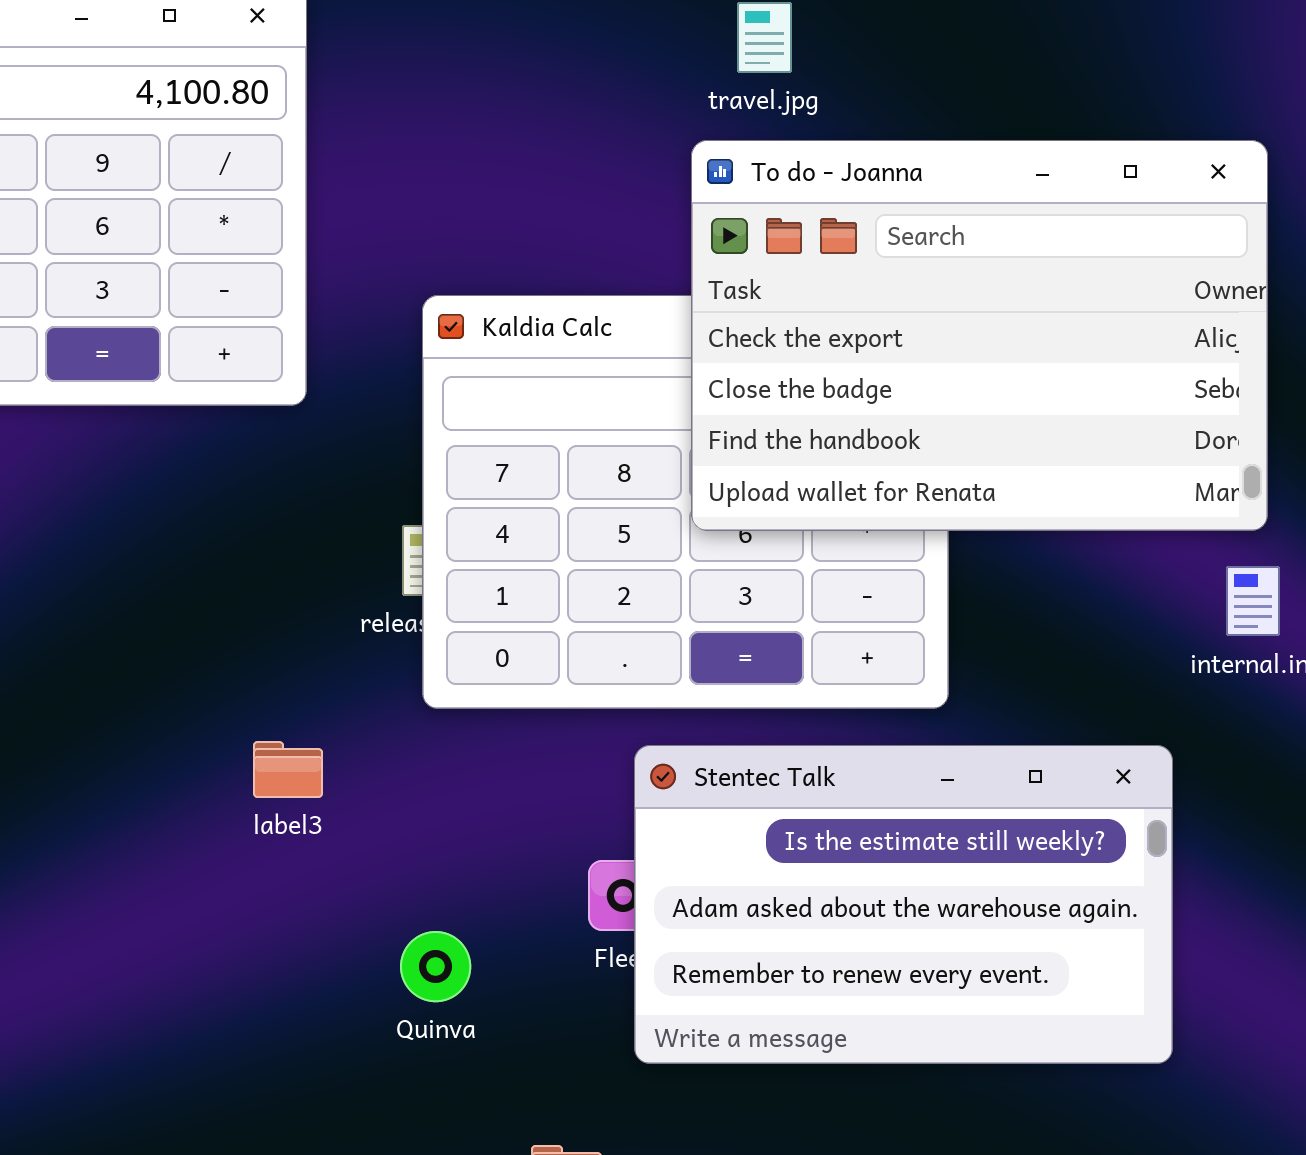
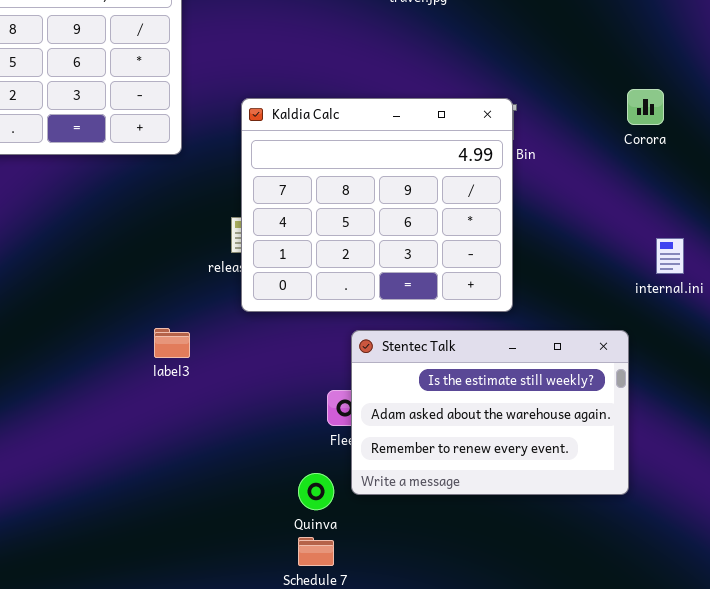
To do - Joanna: [691,140,1268,531] -> none, closed
Quinva: [400,931,471,1002] -> [298,473,334,510], moved

